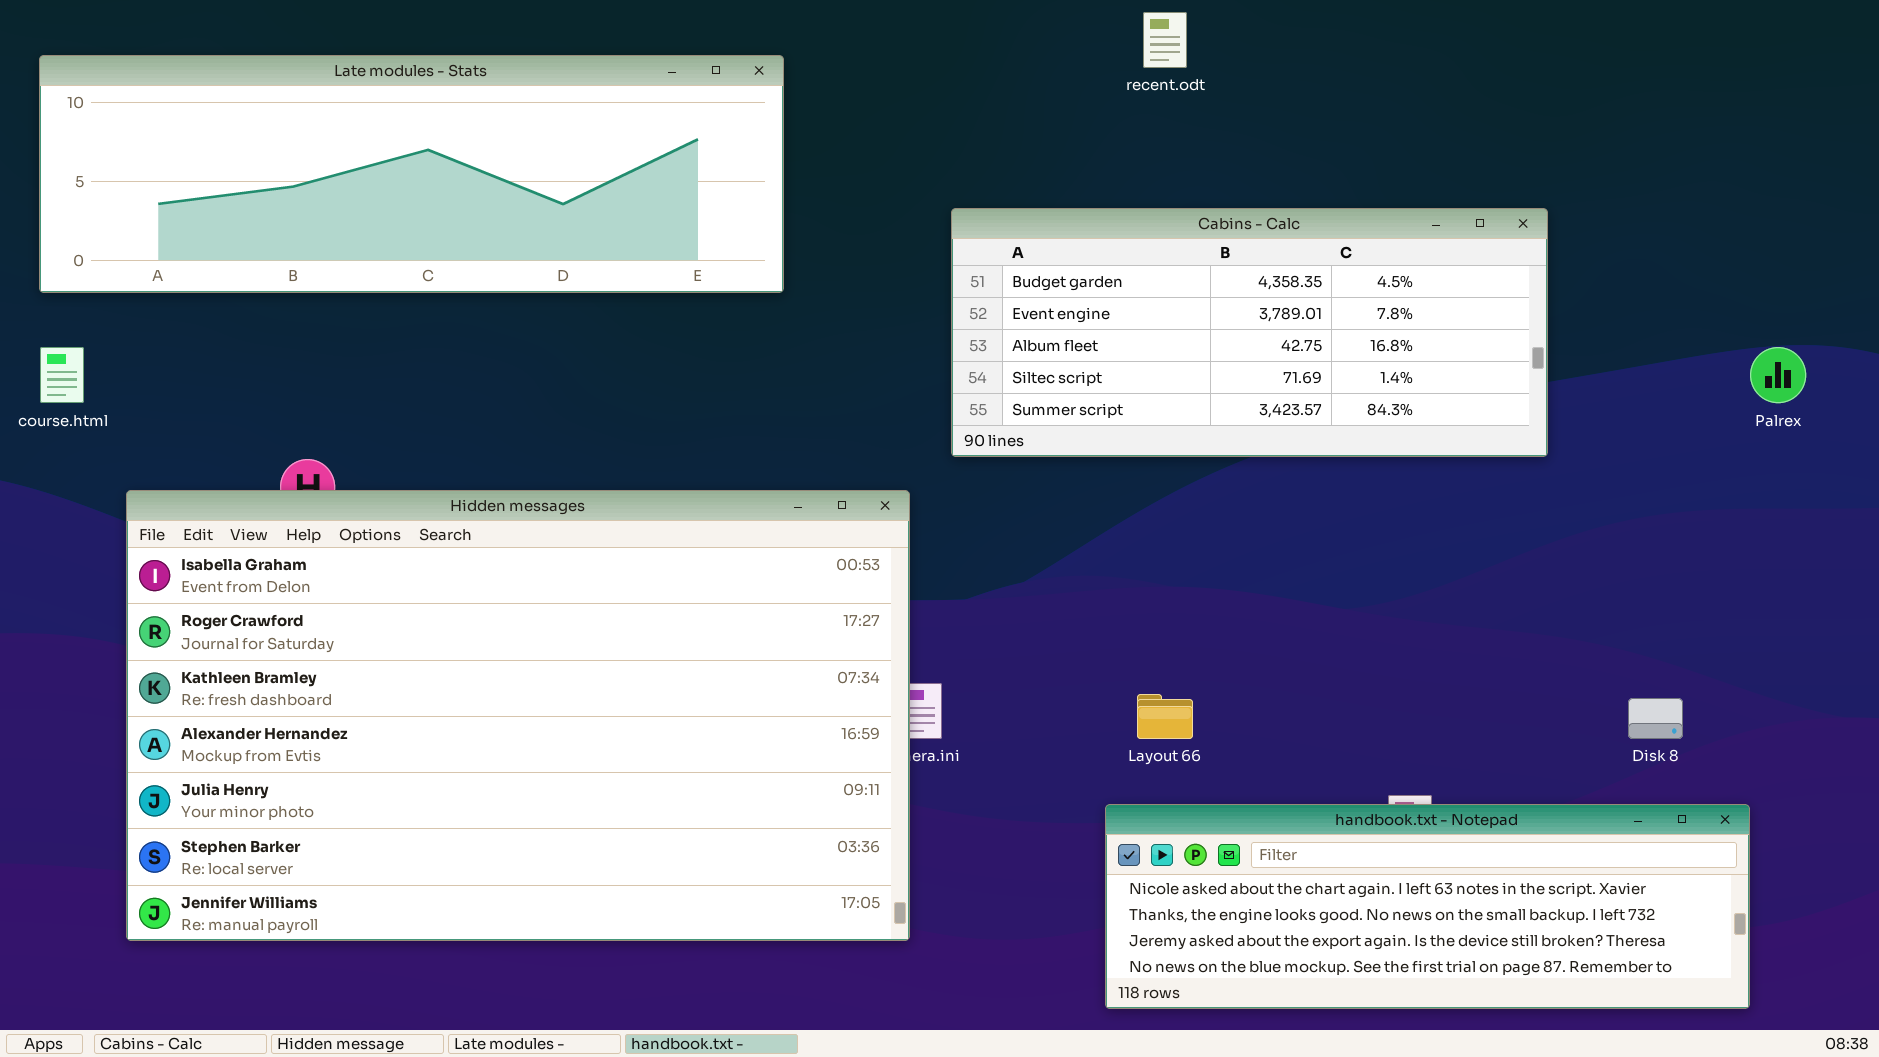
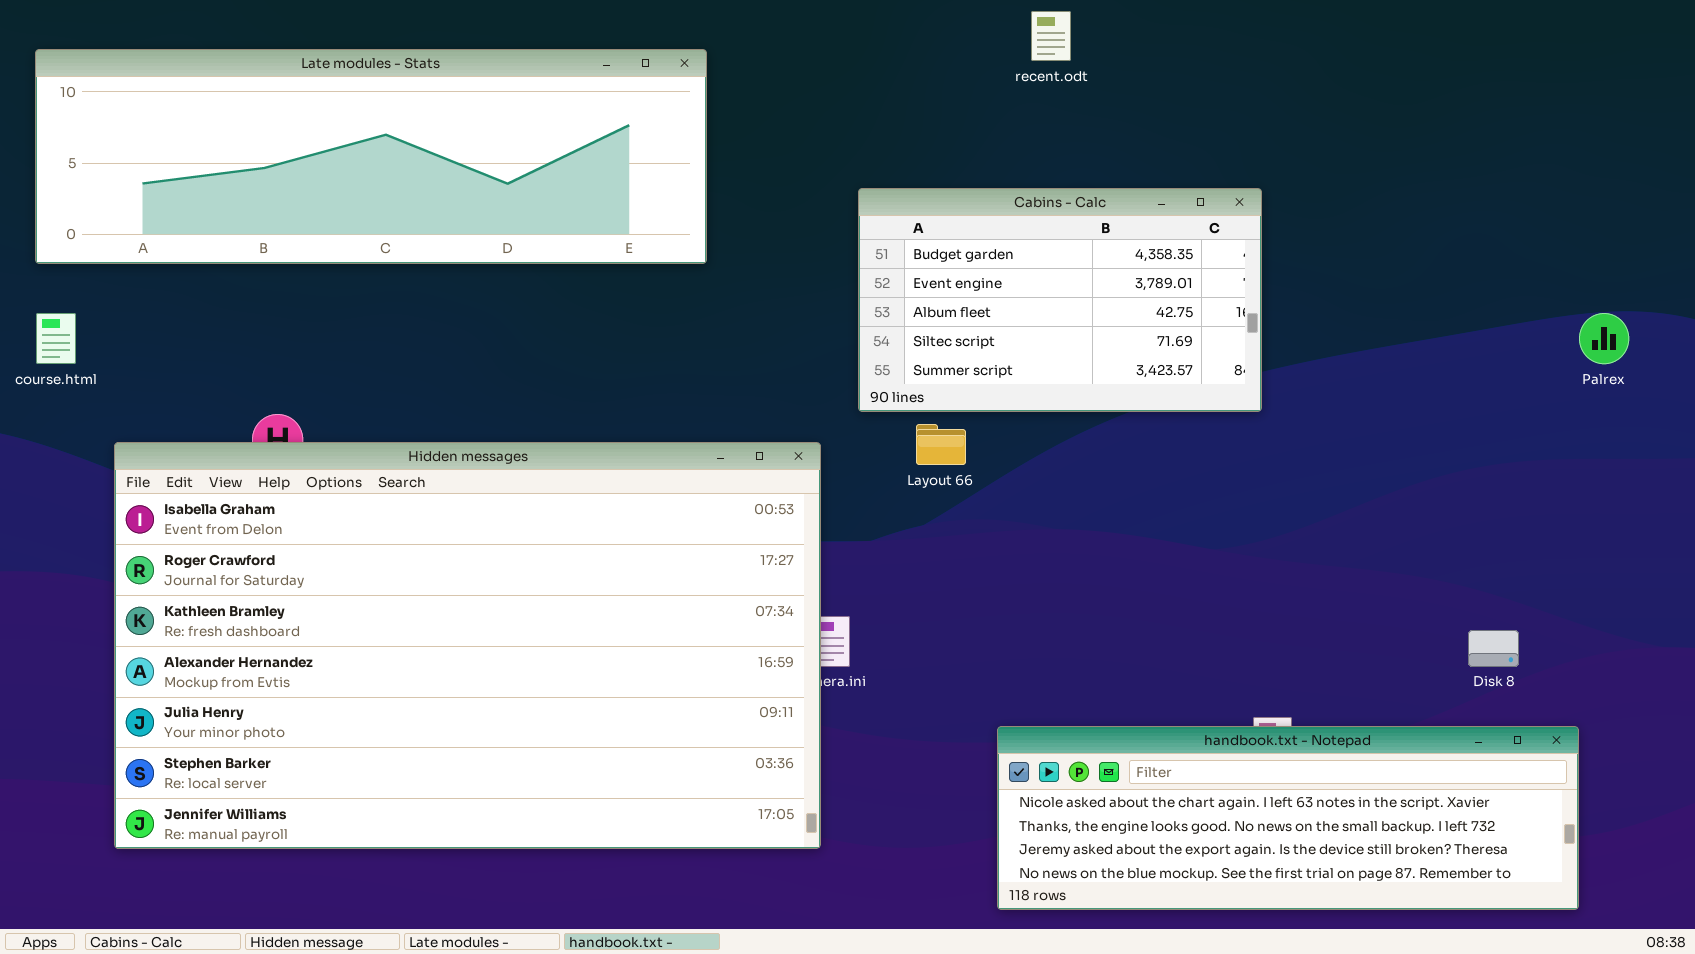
Cabins - Calc: [951,208,1548,457] -> [858,188,1262,412], resized
Layout 66: [1137,694,1193,739] -> [916,424,966,465], moved

